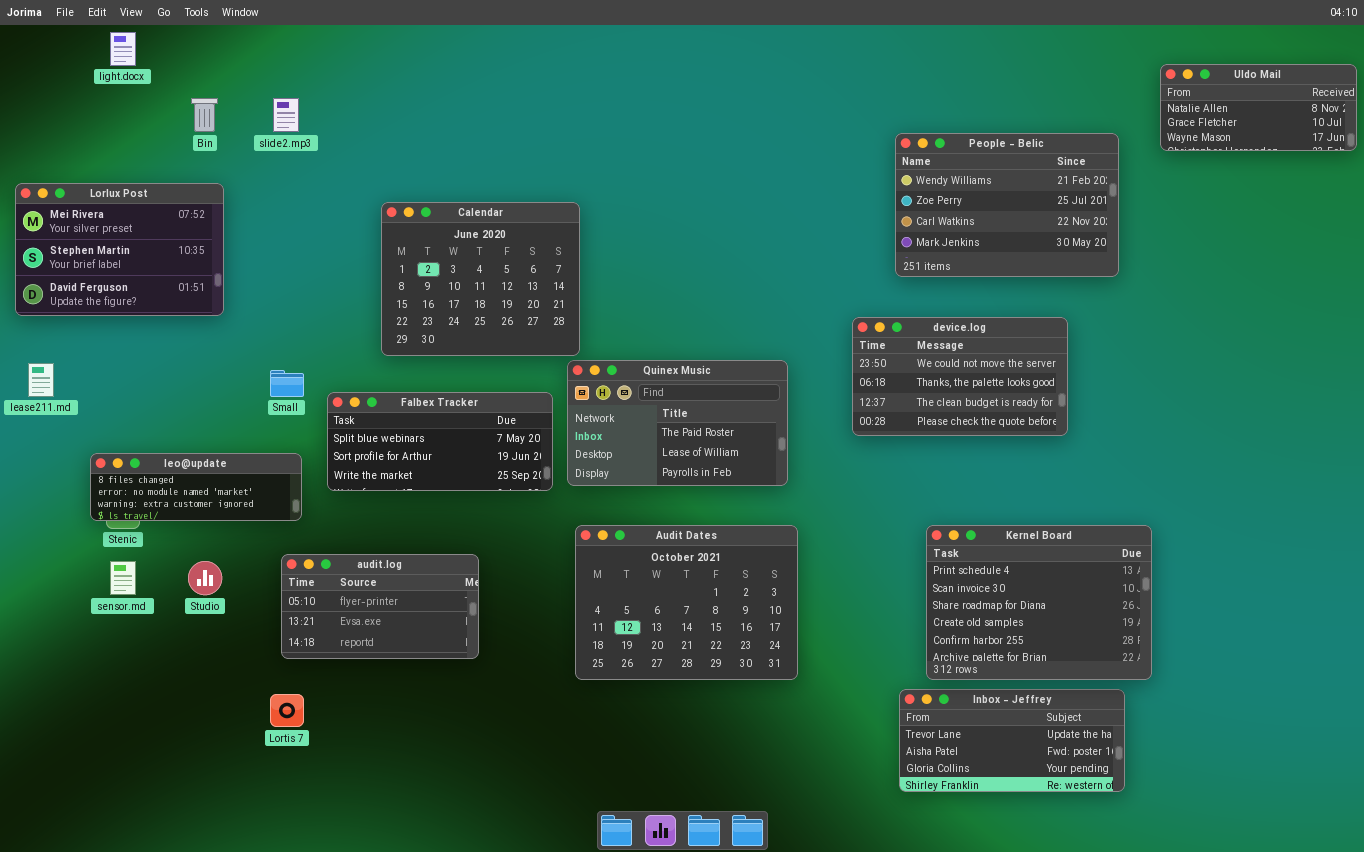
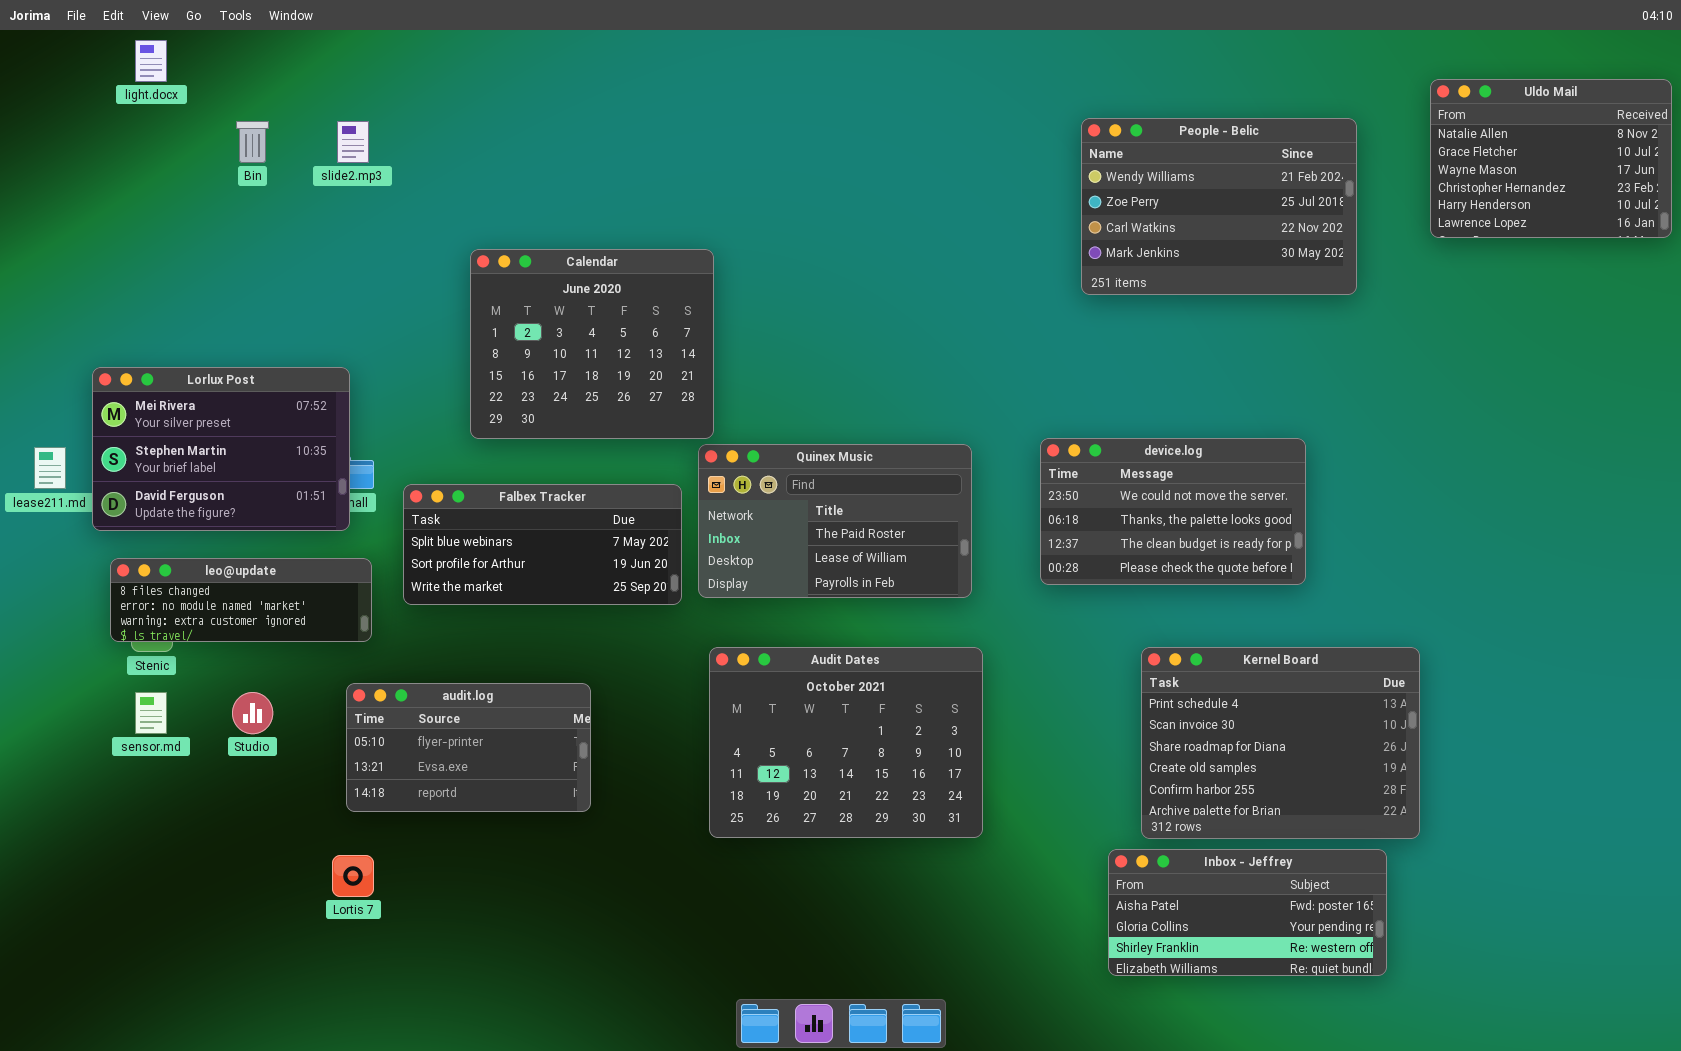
Uldo Mail: [1160,64,1357,151] -> [1430,79,1672,238], resized
People - Belic: [895,133,1119,277] -> [1081,118,1357,295], moved
Lorlux Post: [15,183,224,316] -> [92,367,350,531], moved
device.log: [852,317,1068,436] -> [1040,438,1306,585], moved
Inbox - Jeffrey: [899,689,1125,792] -> [1108,849,1387,976], scrolled down 1 row

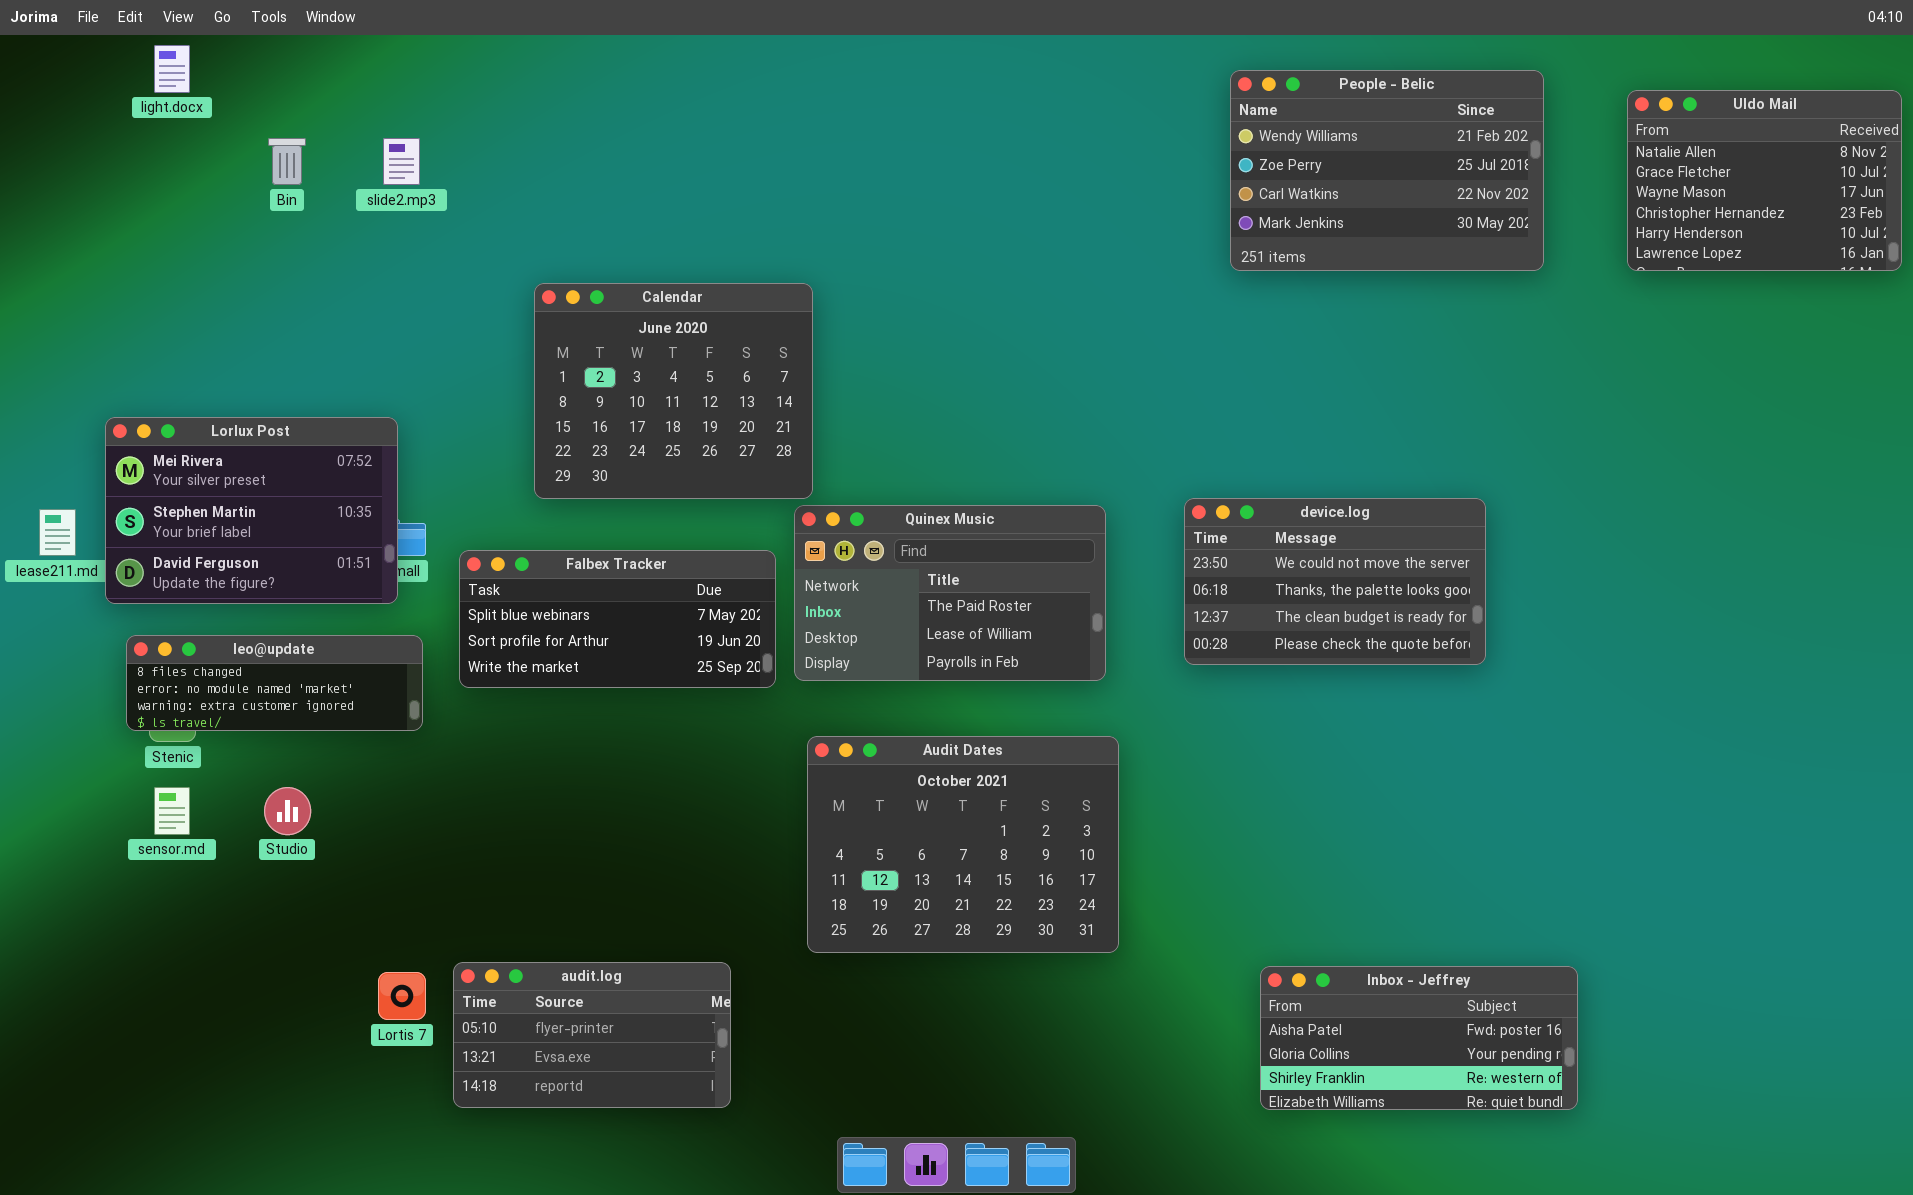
People - Belic: [1081,118,1357,295] -> [1230,70,1544,271], moved
Kernel Board: [1141,647,1420,839] -> none, closed
audit.log: [346,683,591,812] -> [453,962,731,1108], moved

